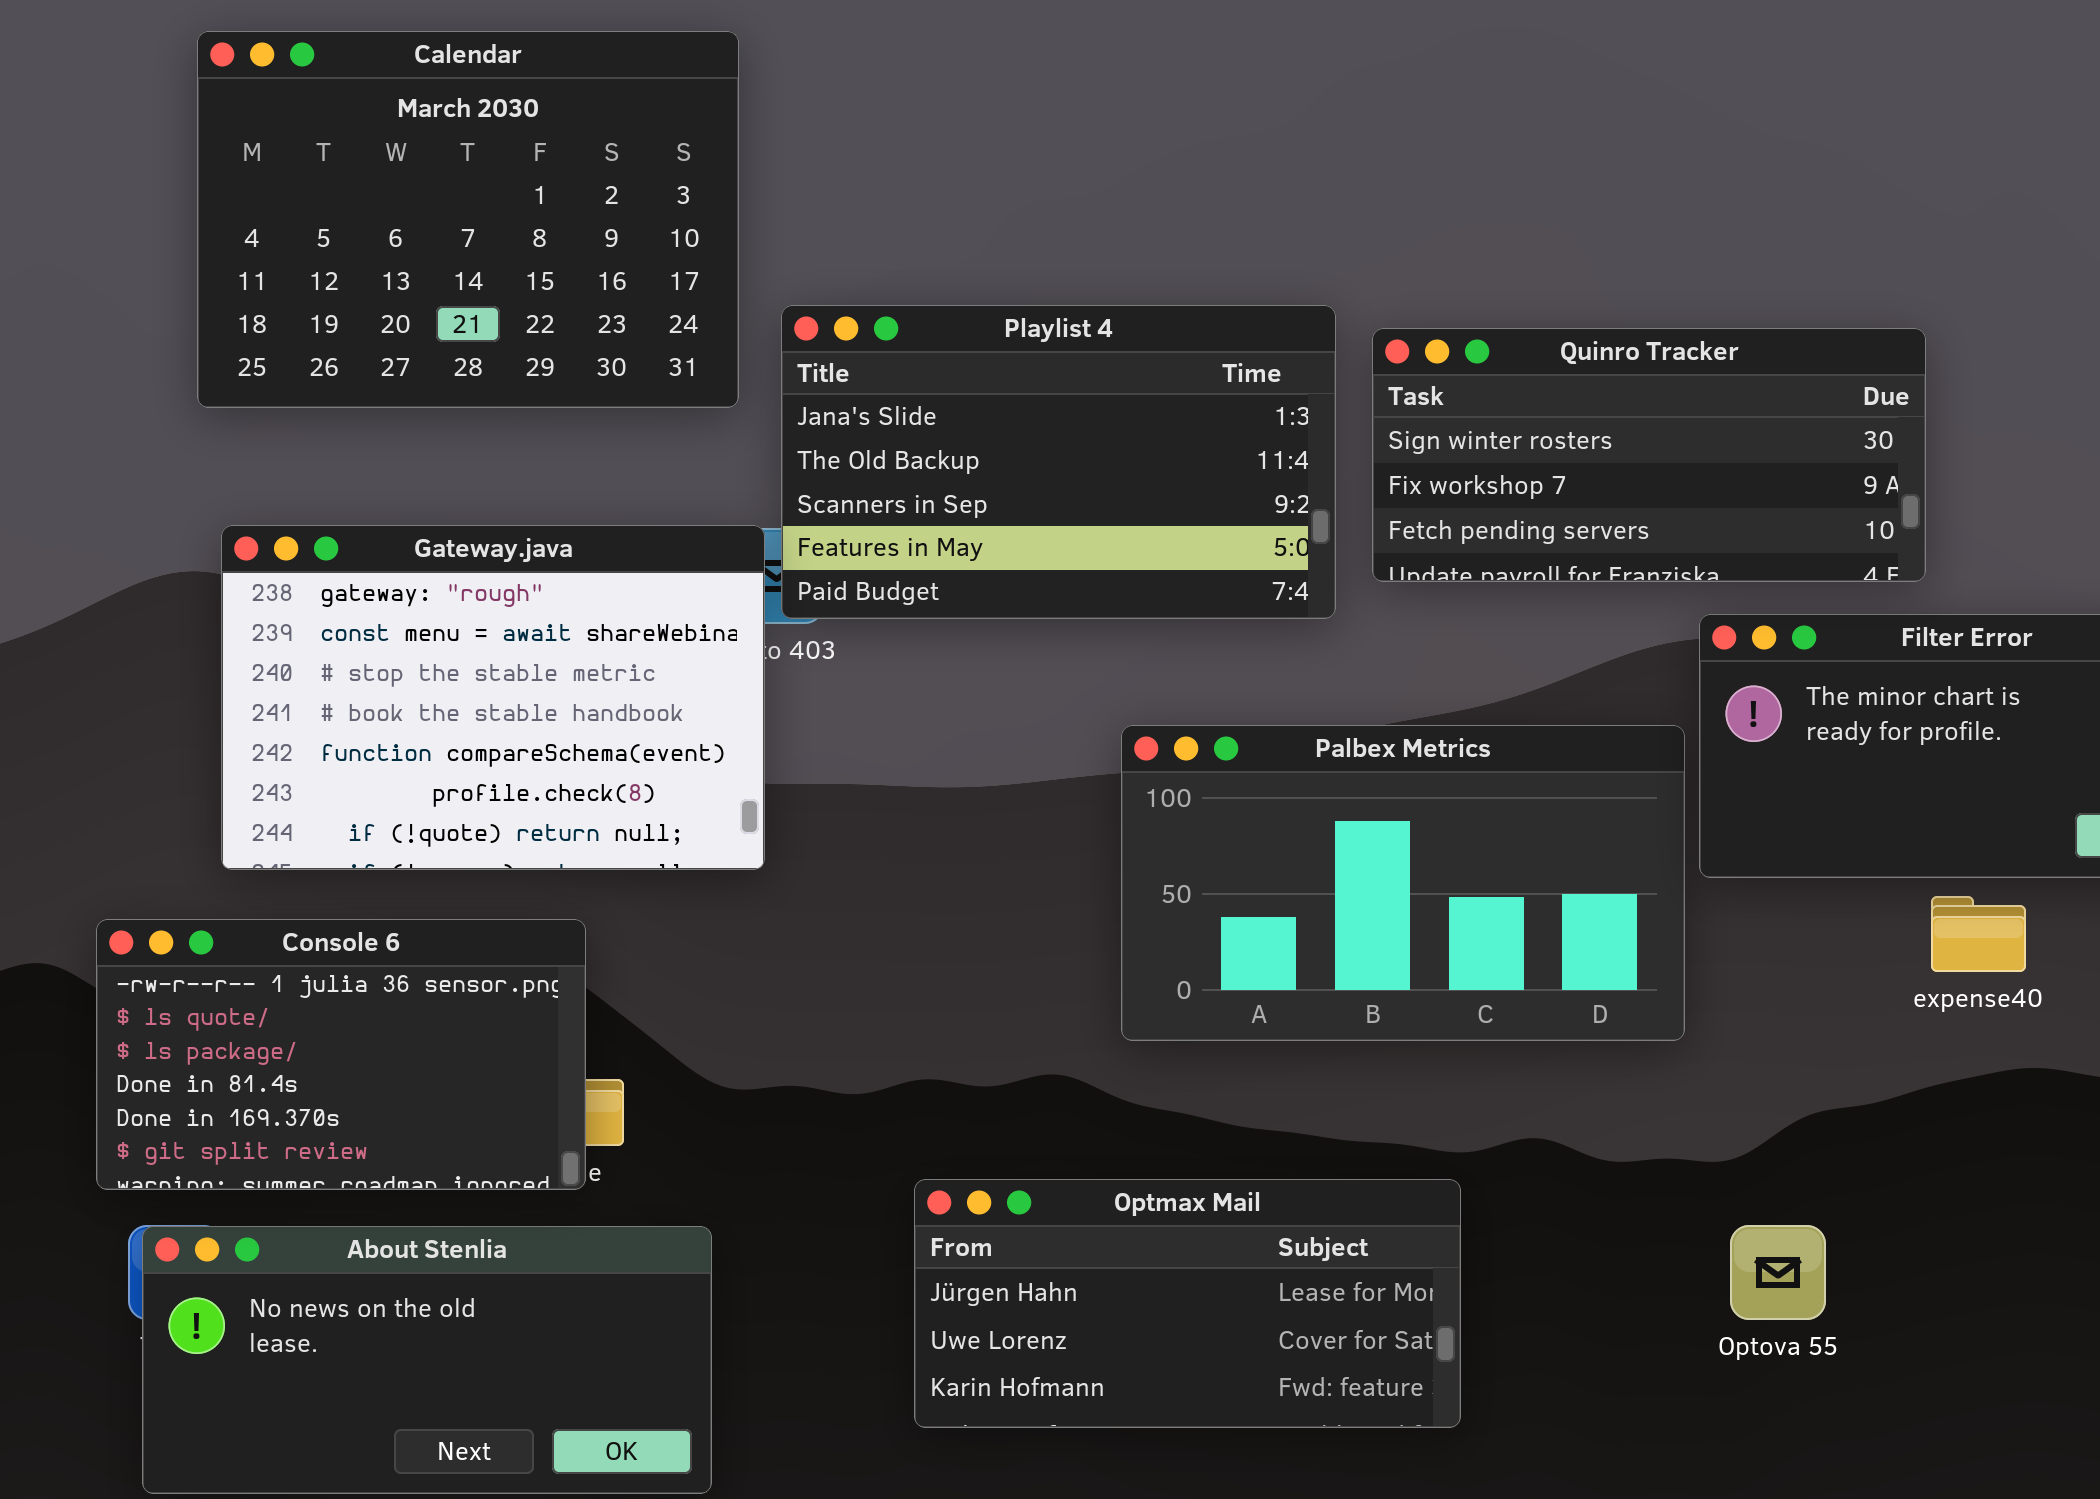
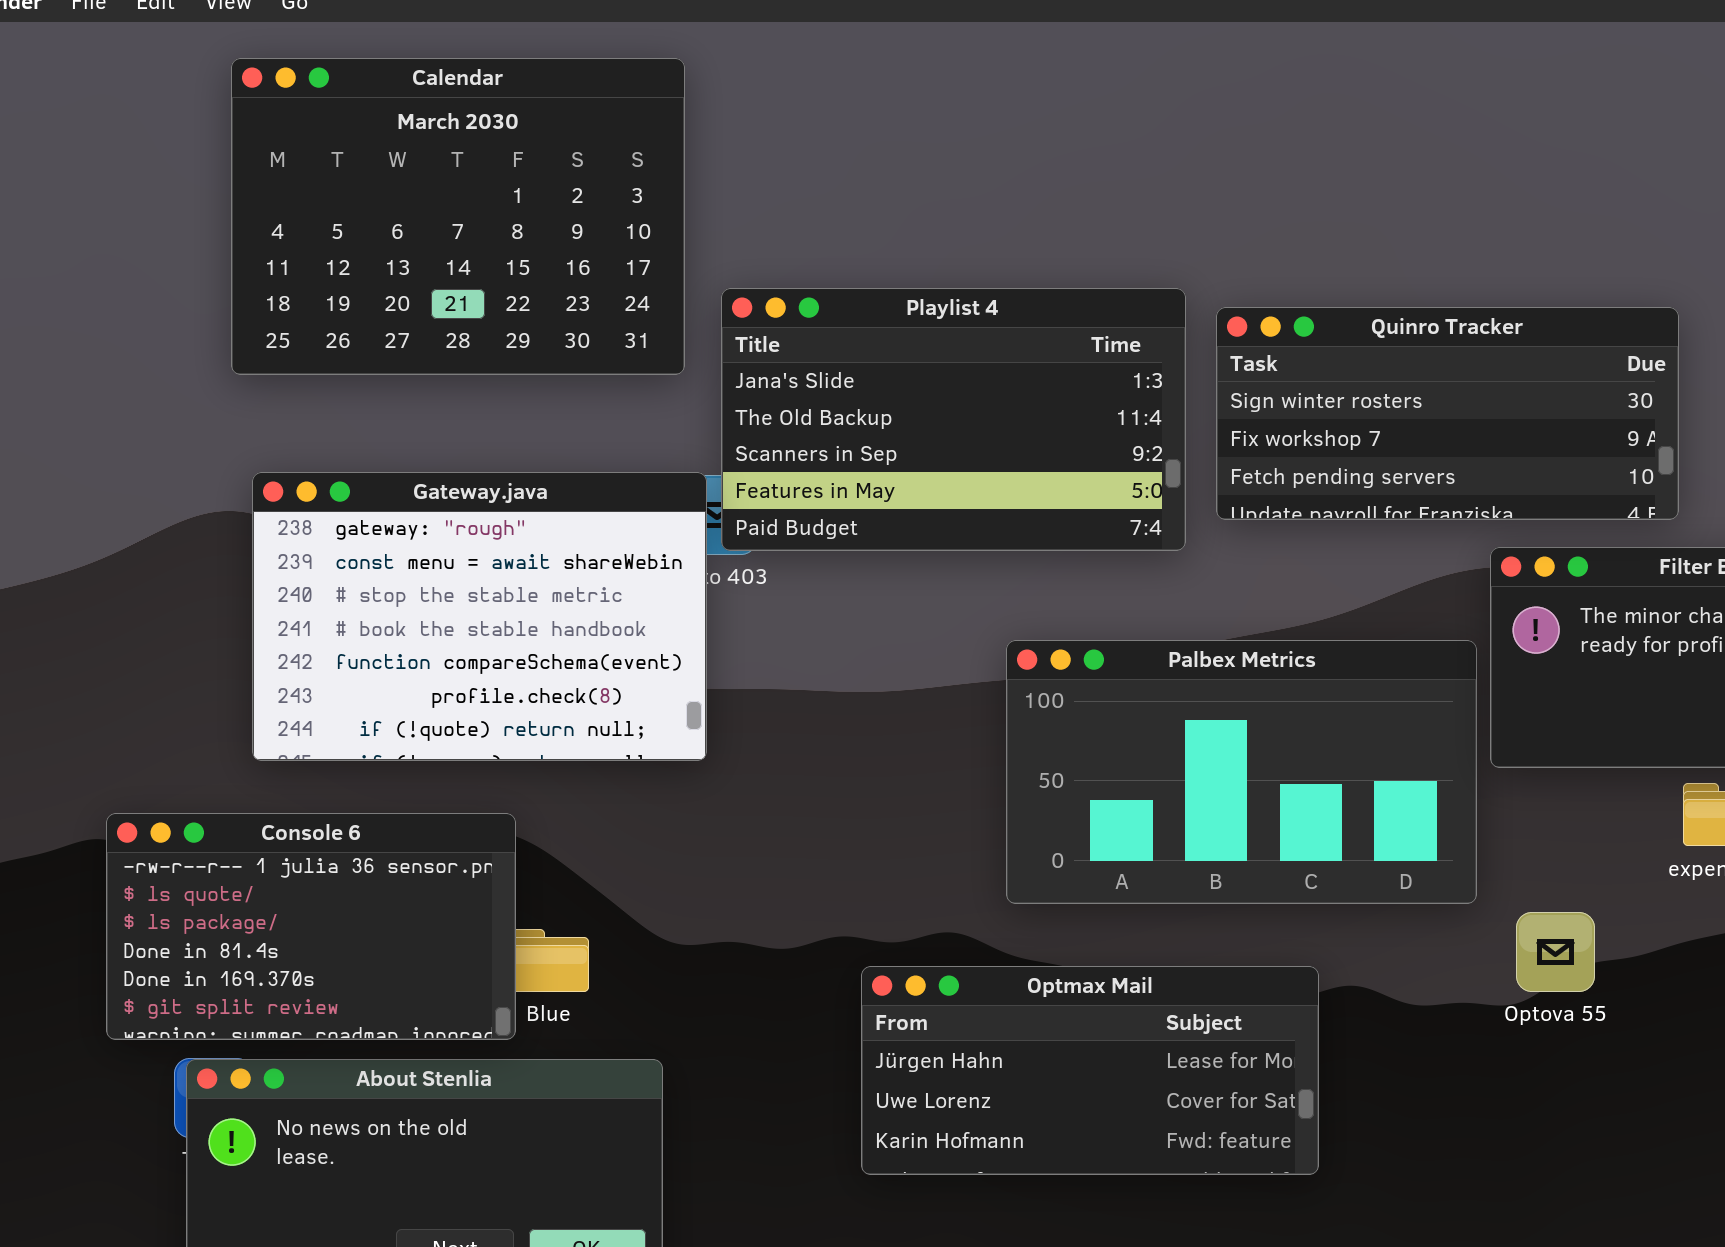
Console 6: [96,919,586,1190] -> [106,813,516,1040], moved
Optmax Mail: [914,1179,1461,1428] -> [861,966,1319,1175], moved
Optova 55: [1730,1225,1826,1320] -> [1516,912,1595,992], moved

